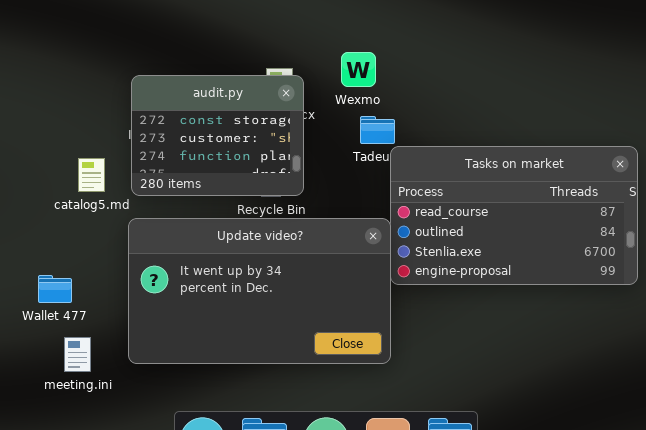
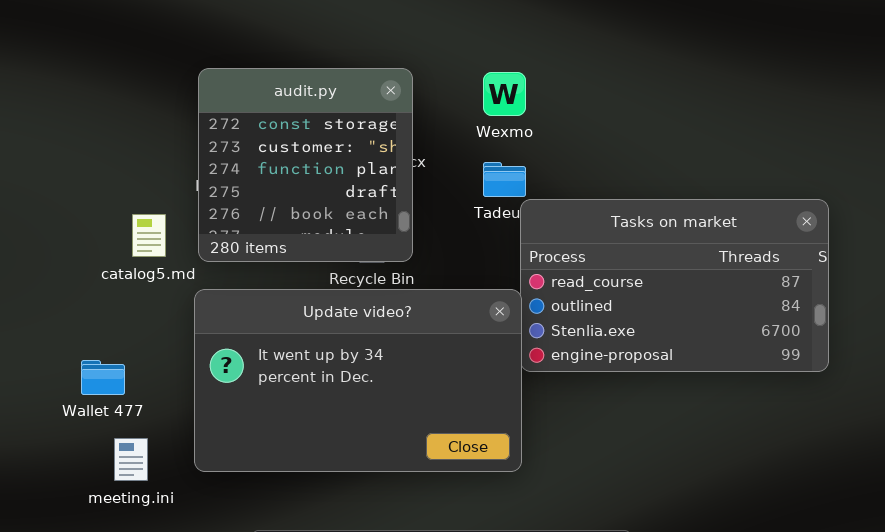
Wexmo: [341,52,376,87] -> [483,72,526,116], moved
audit.py: [131,75,304,196] -> [198,68,413,262], resized

